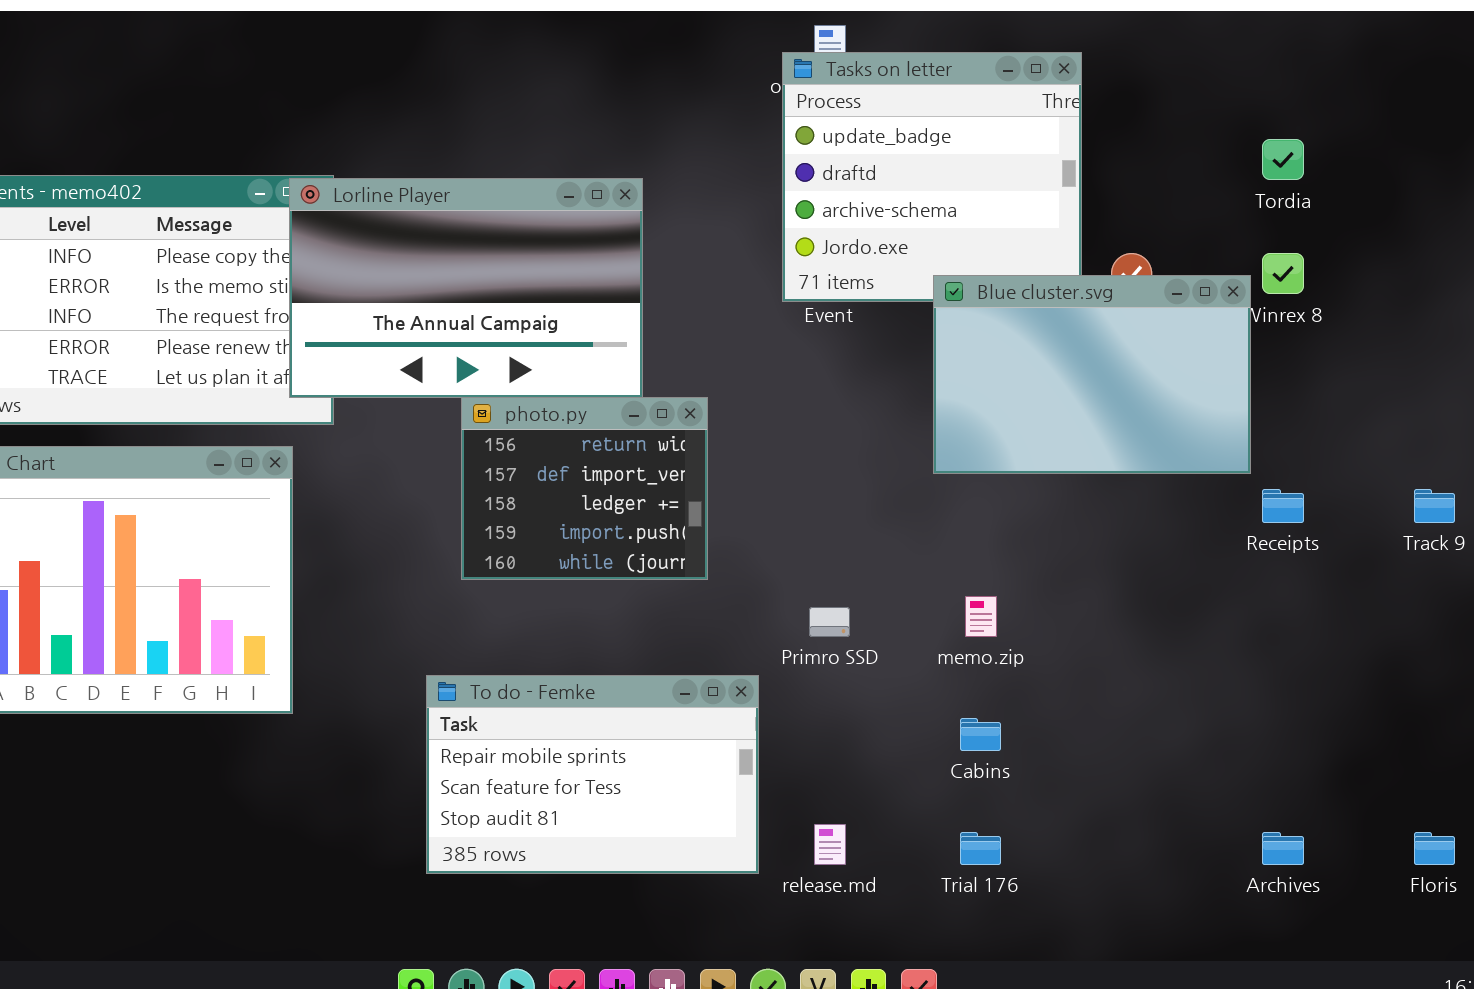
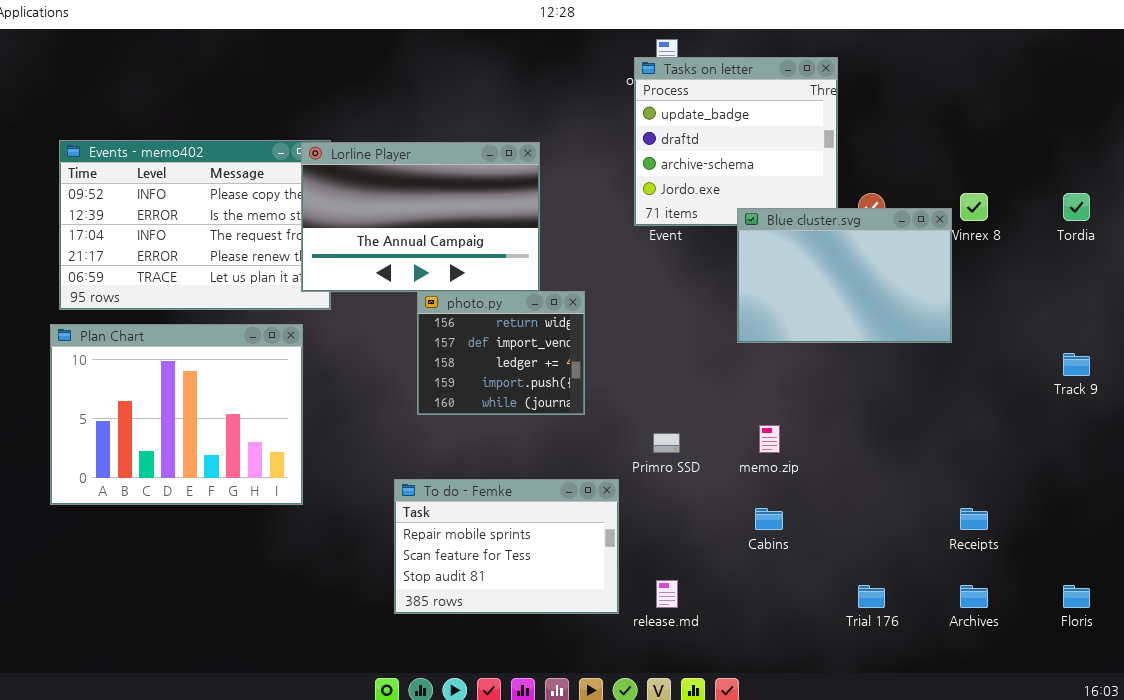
Tordia: [1262,139,1304,180] -> [1063,193,1090,221], moved
Receipts: [1262,489,1304,523] -> [960,508,988,530], moved
Trial 176: [960,832,1001,865] -> [858,585,885,608], moved

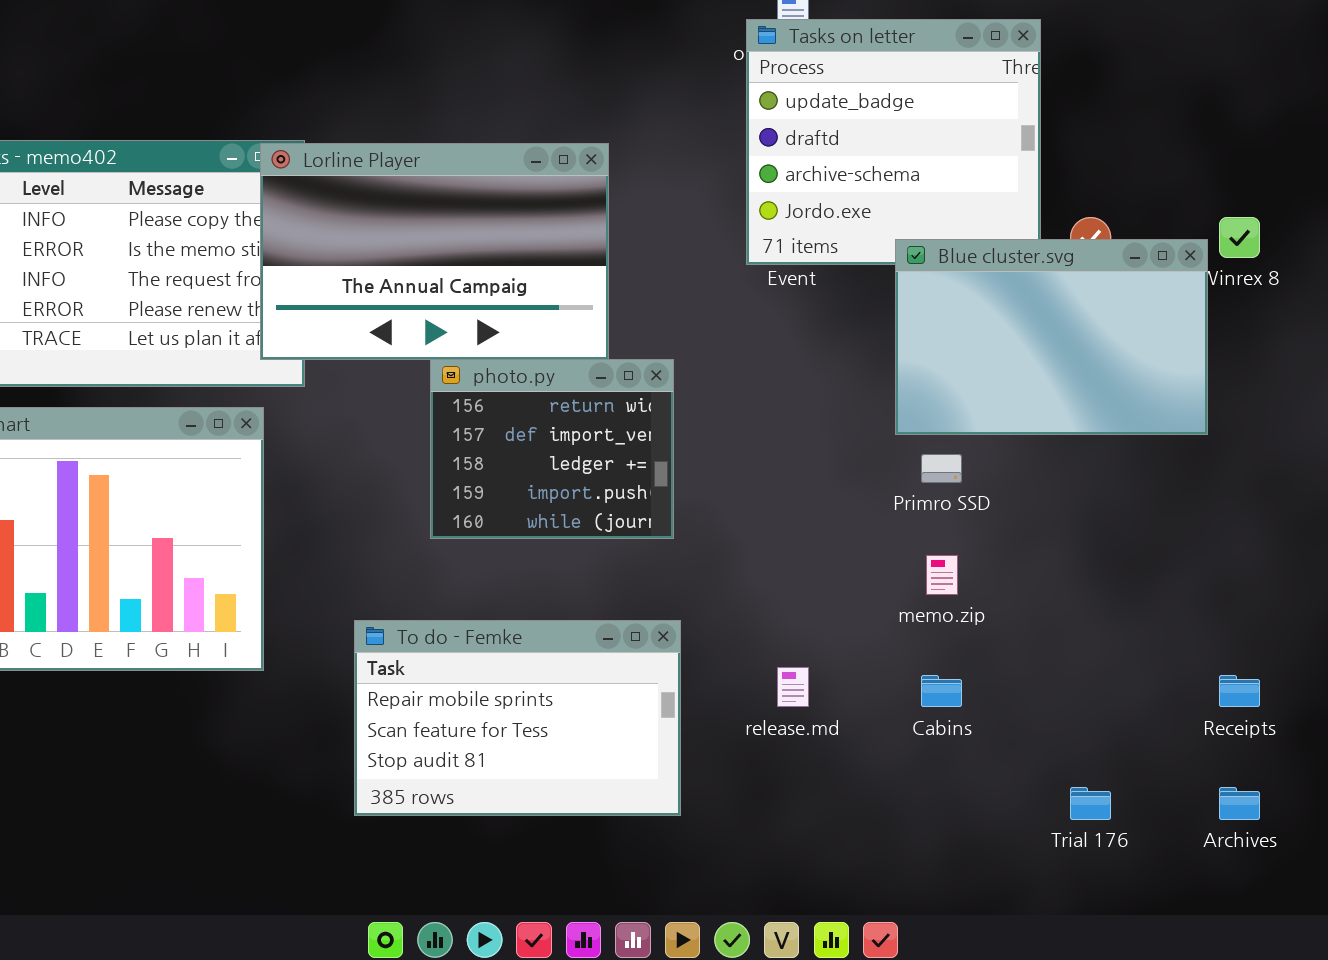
Primro SSD: [653,433,680,453] -> [921,454,962,483], moved
To do - Femke: [394,479,619,614] -> [354,620,681,816], moved
release.md: [656,580,678,608] -> [777,667,809,707], moved

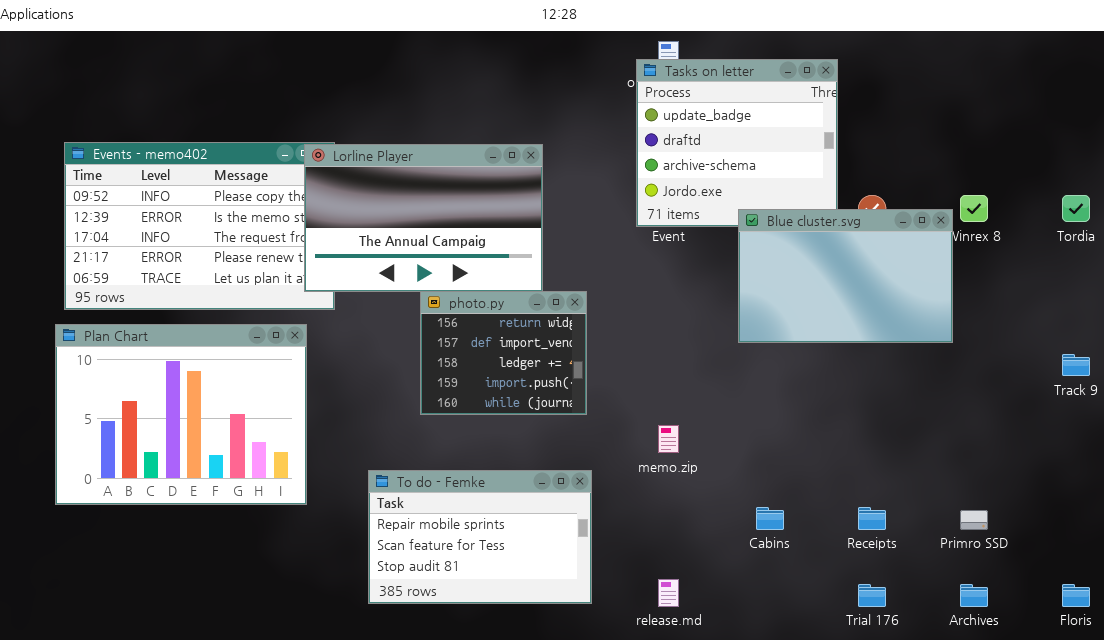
Primro SSD: [921,454,962,483] -> [960,510,988,530], moved
memo.zip: [926,555,958,595] -> [658,425,679,453], moved
release.md: [777,667,809,707] -> [658,579,679,607], moved
Receipts: [1219,675,1260,707] -> [858,507,886,530], moved

